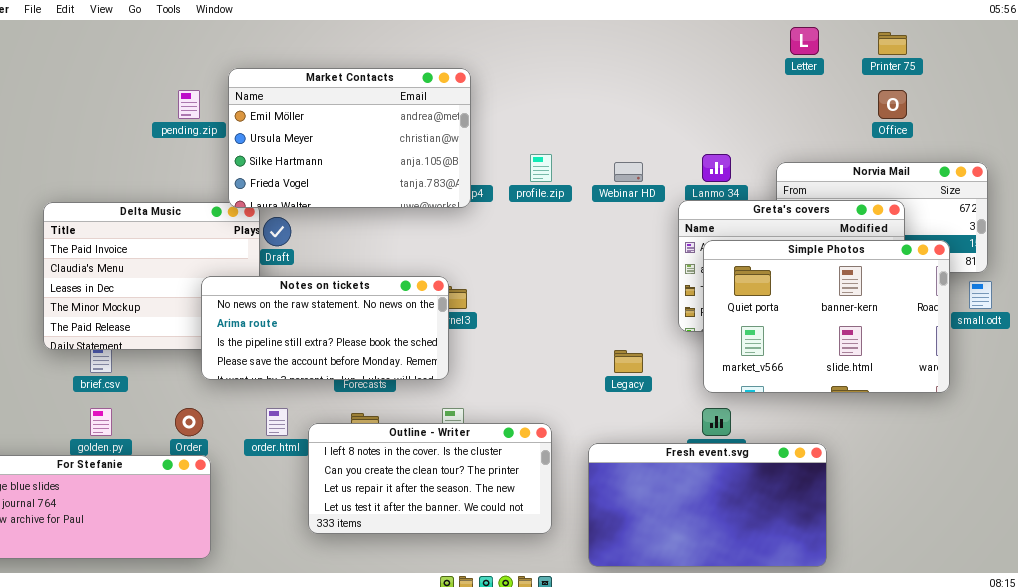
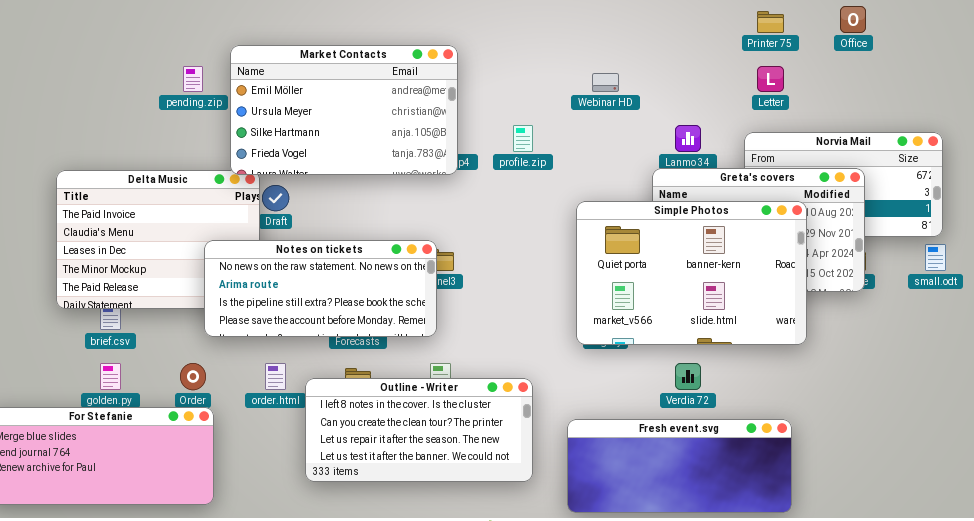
Letter: [790,27,819,55] -> [757,66,784,92], moved
Printer 75: [878,32,907,55] -> [757,11,784,33], moved
Office: [878,90,907,119] -> [840,6,866,33], moved
Webinar HD: [614,162,643,182] -> [592,73,619,92], moved
Simple Photos: [703,240,950,393] -> [576,201,807,345], moved
Fresh event.svg: [588,443,827,567] -> [567,419,792,513], resized

